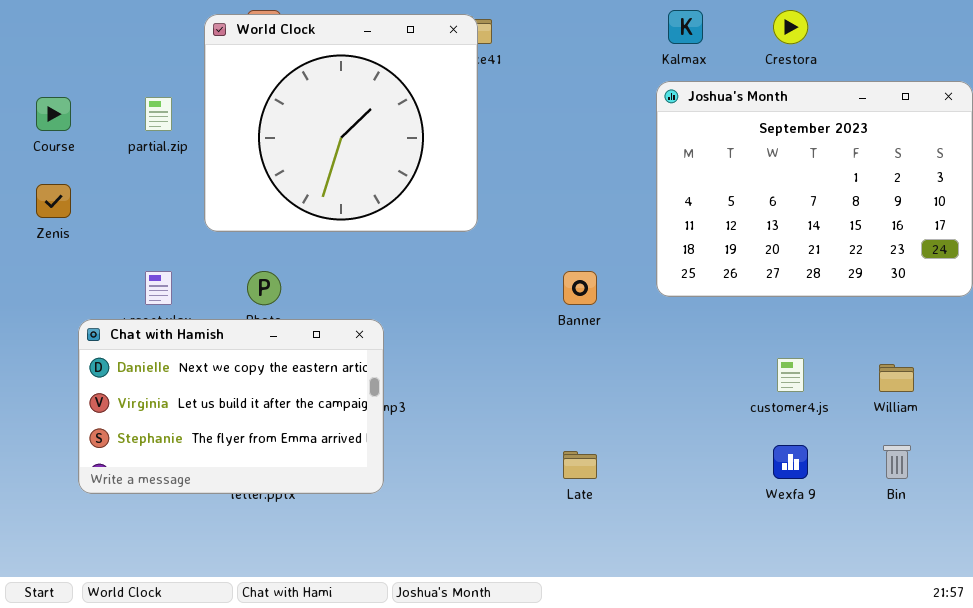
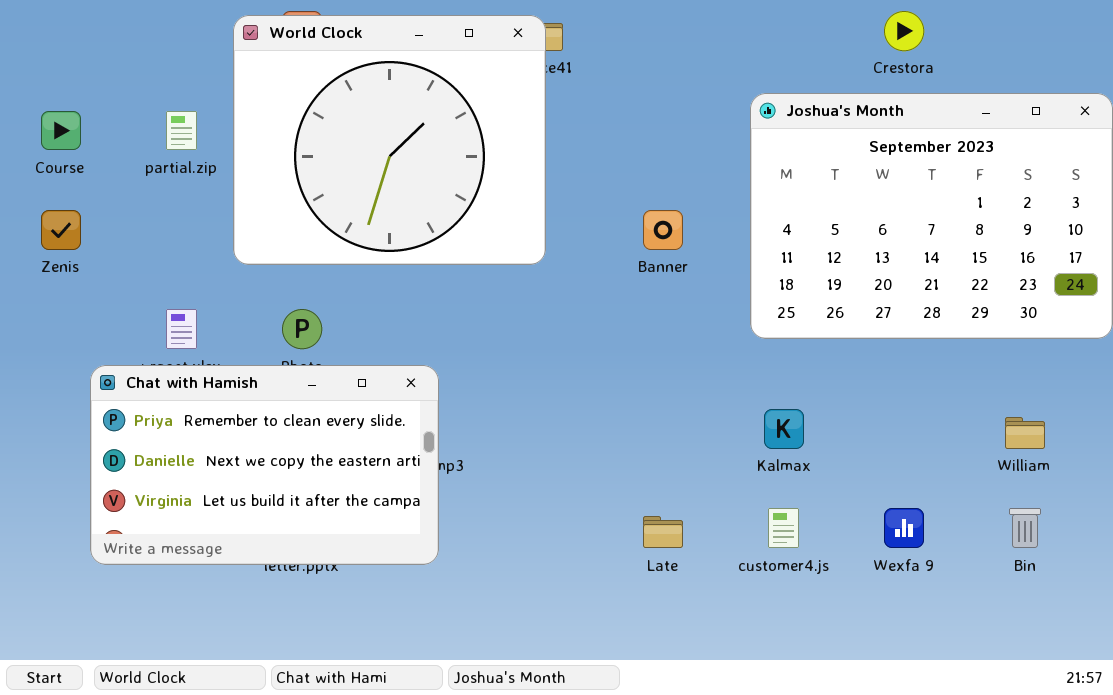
Kalmax: [668,10,703,44] -> [764,409,804,449], moved
Banner: [563,271,597,305] -> [643,210,683,250], moved
Chat with Hamish: [78,319,384,494] -> [90,365,439,565], scrolled up 1 row
customer4.js: [777,358,804,392] -> [768,508,799,548], moved

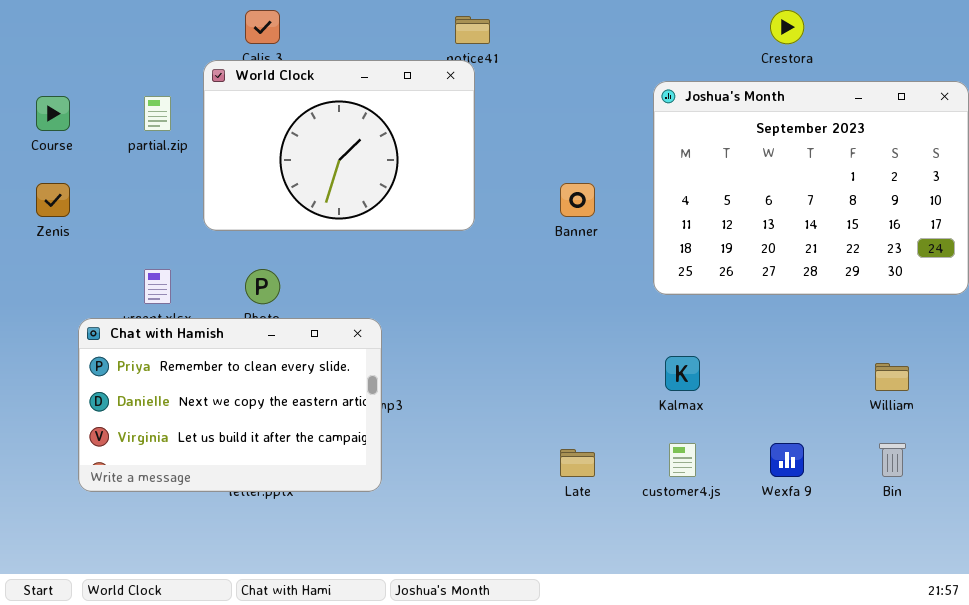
World Clock: [233,15,546,265] -> [203,60,475,231], resized

